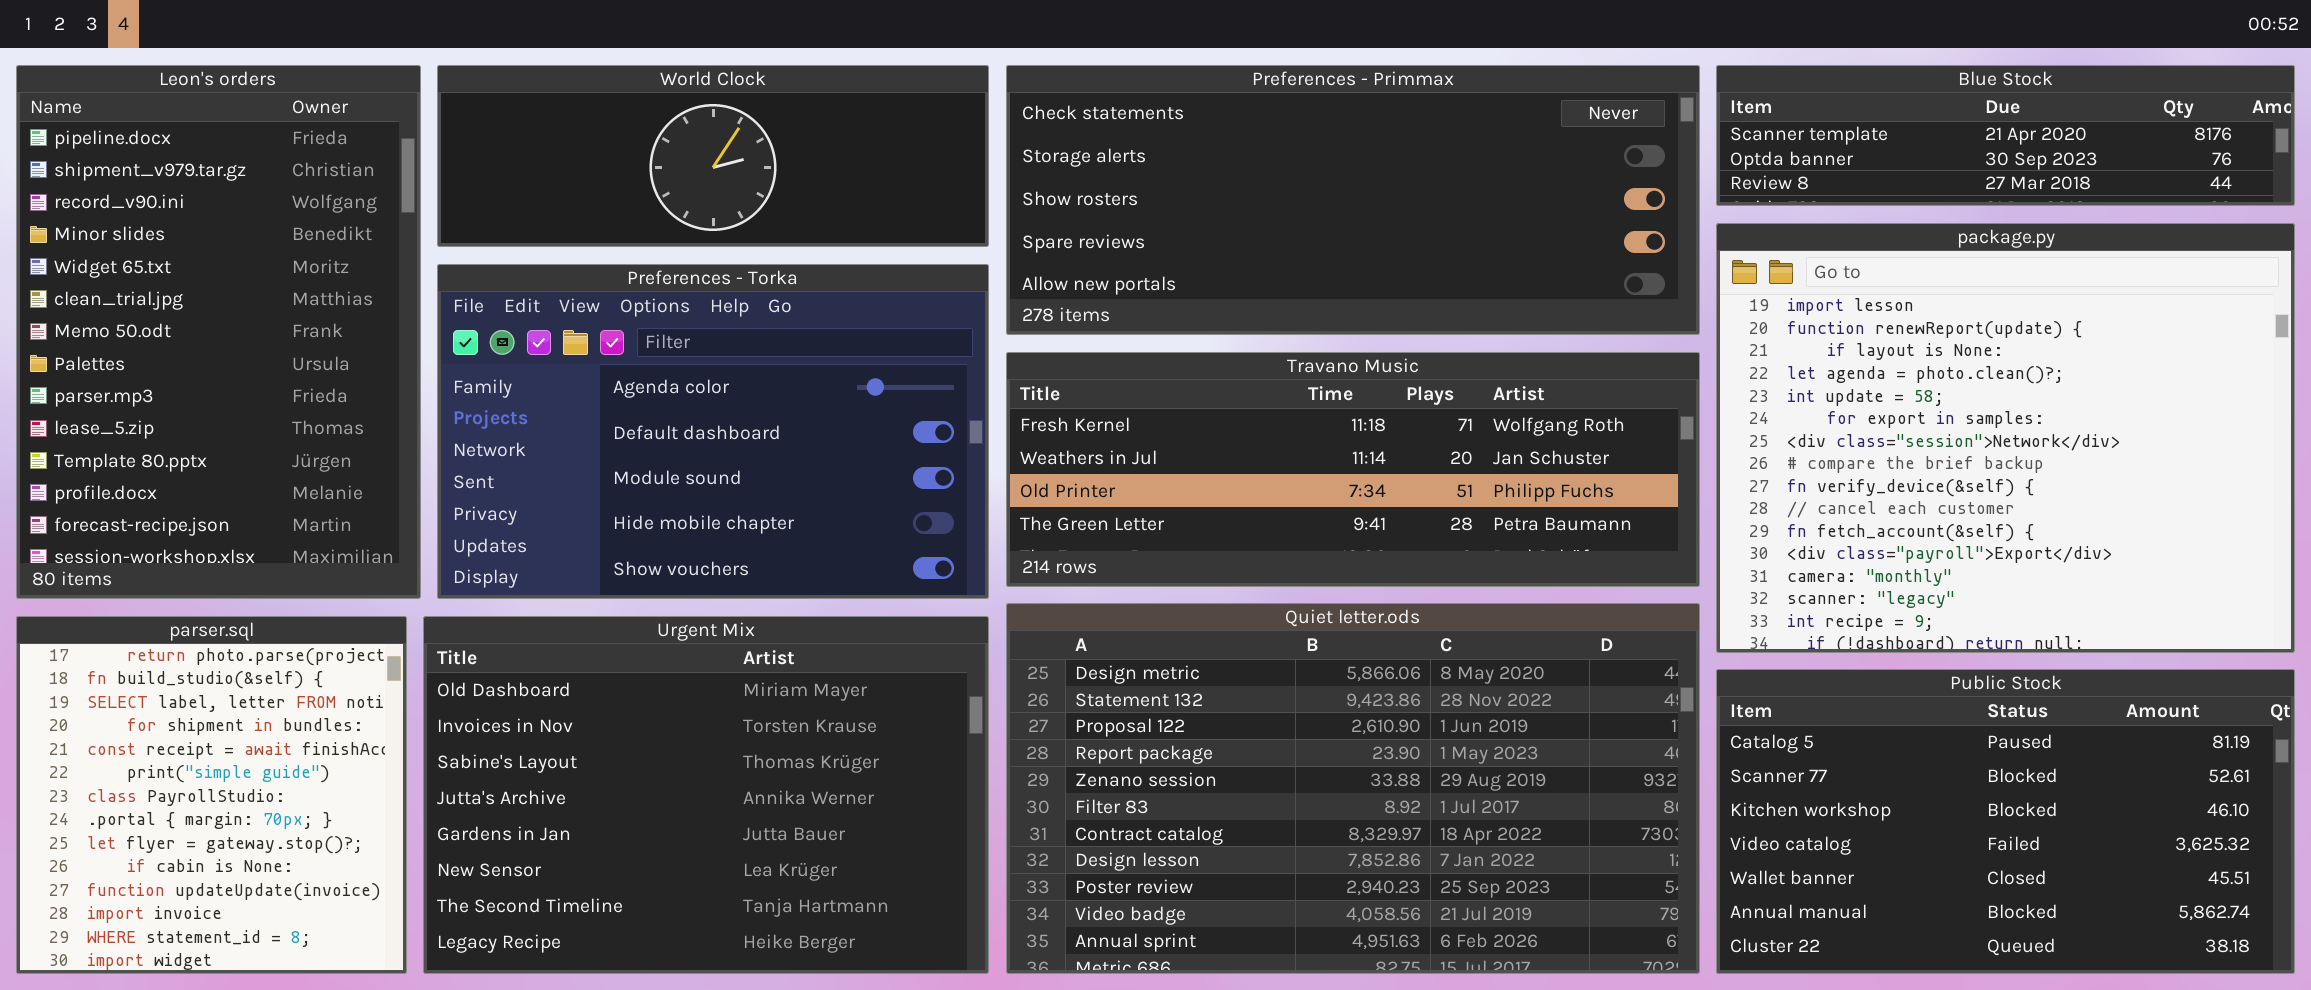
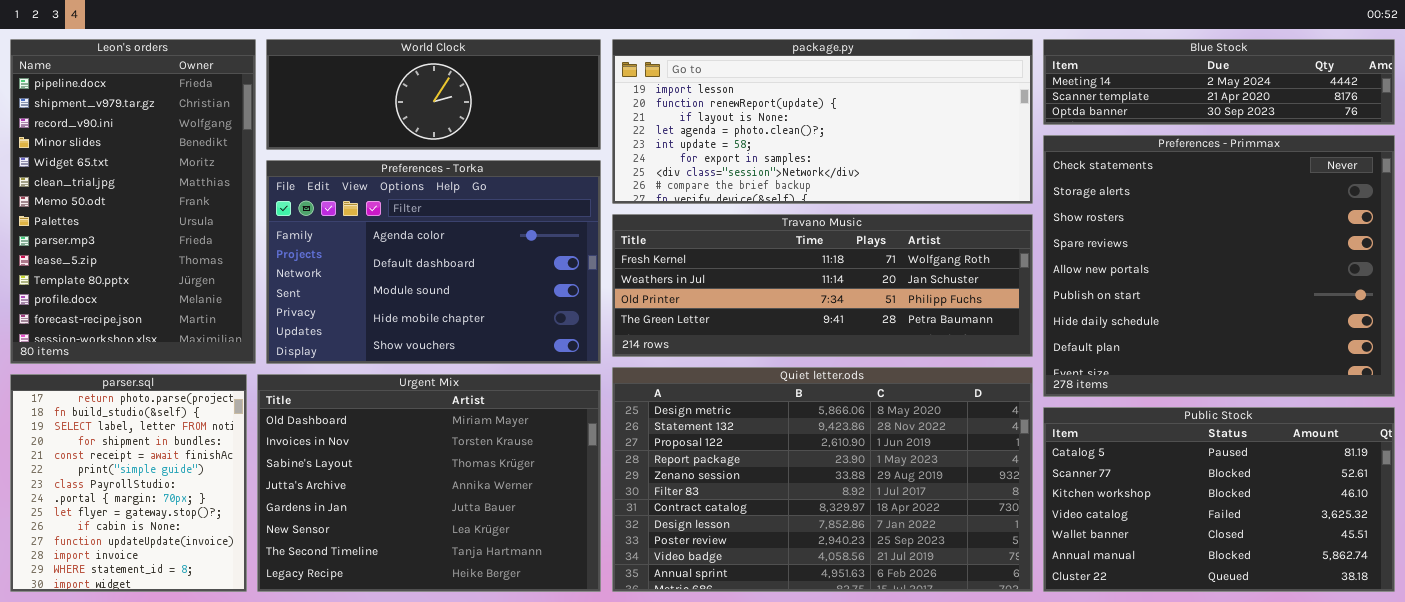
Preferences - Primmax: [1006,65,1700,335] -> [1043,135,1395,397], moved, resized
Blue Stock: [1716,65,2295,206] -> [1043,39,1395,125], scrolled up 1 row
package.py: [1716,223,2295,653] -> [612,39,1033,204], moved, resized

